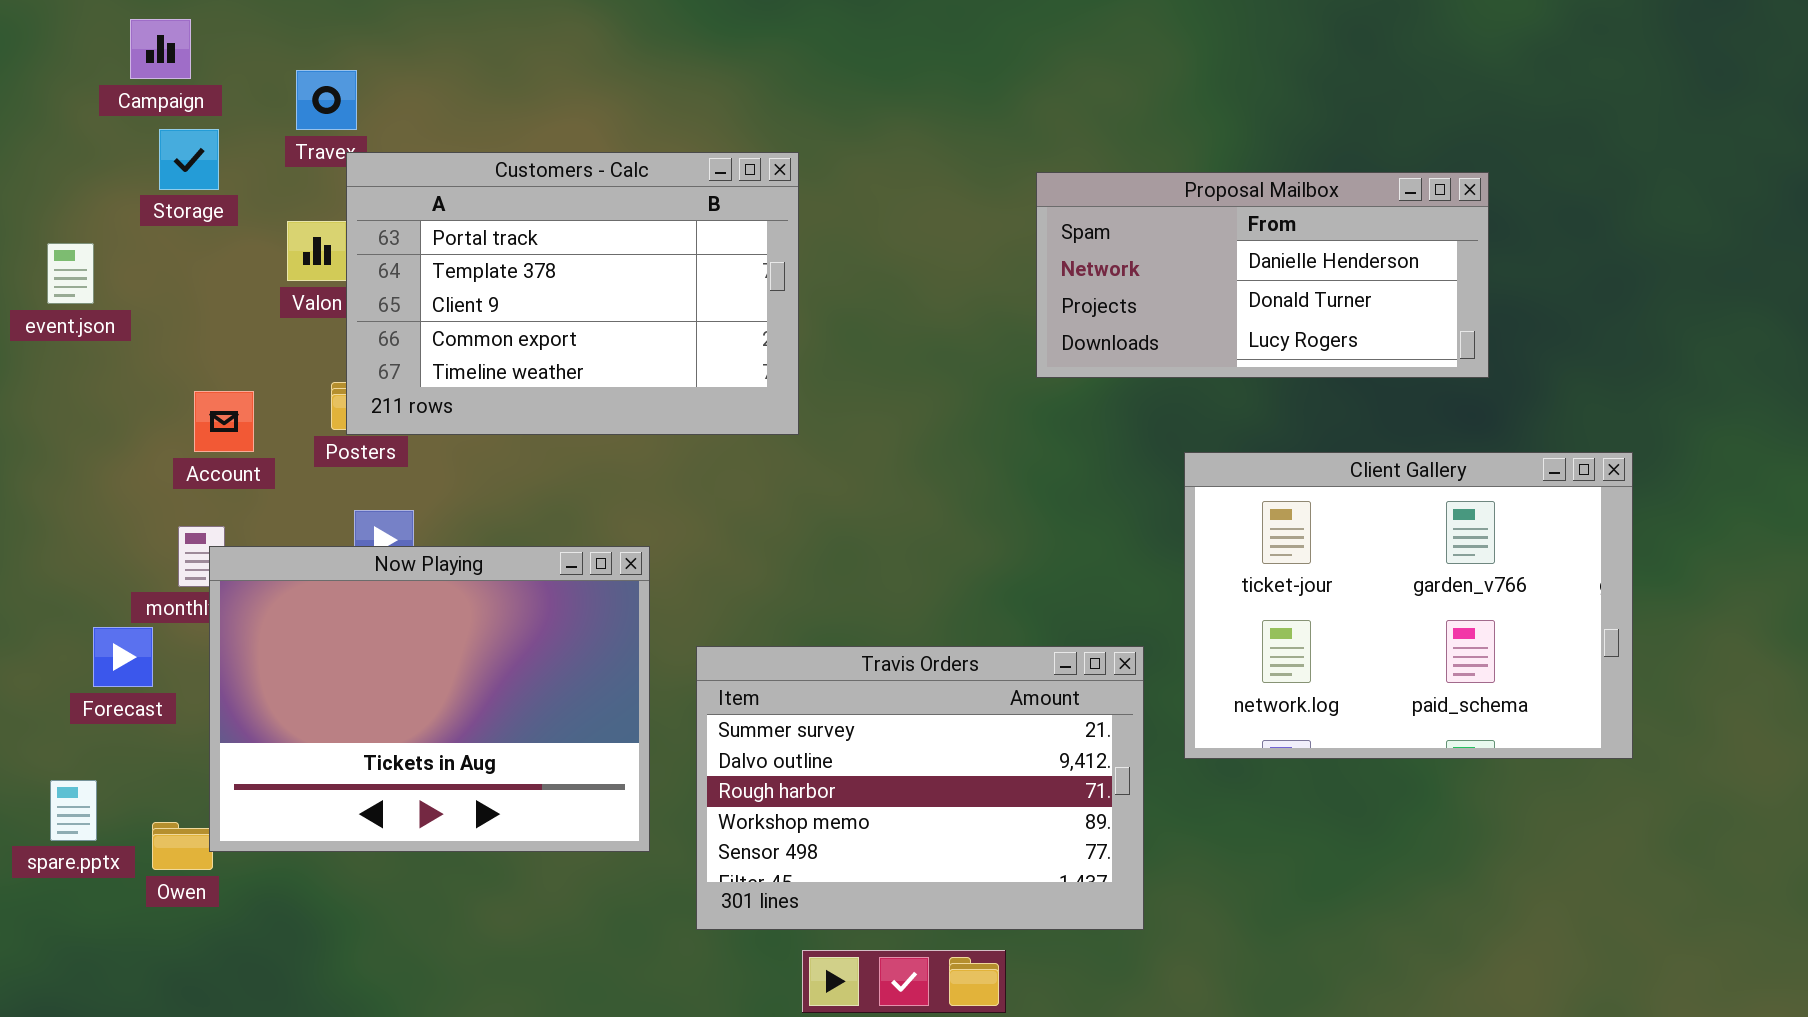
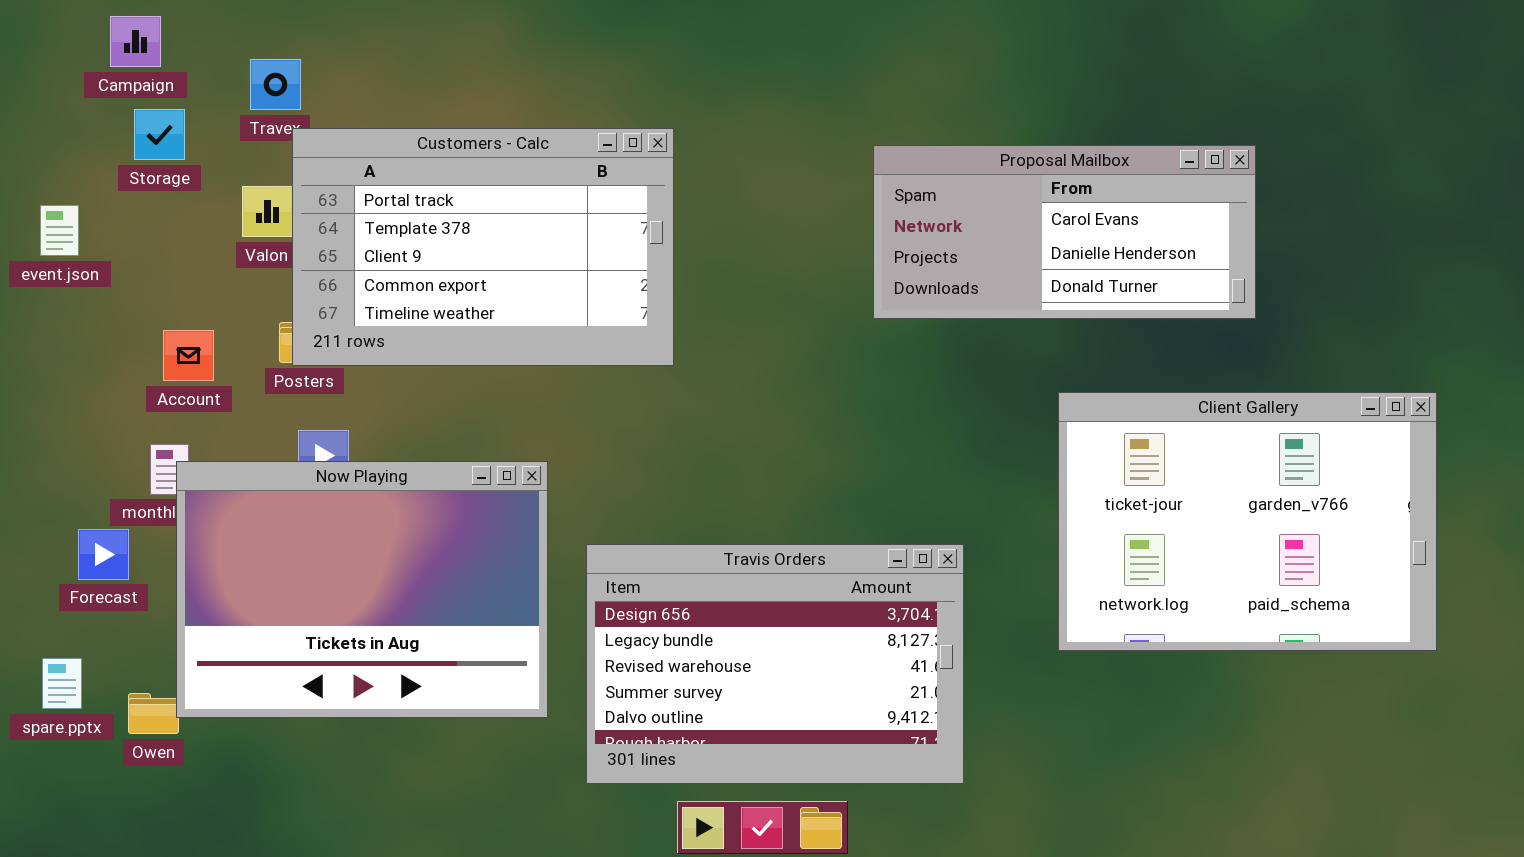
Proposal Mailbox: [1036,172,1489,378] -> [873,145,1256,319], scrolled up 1 row
Client Gallery: [1184,452,1633,759] -> [1058,392,1437,651], moved
Travis Orders: [696,646,1144,930] -> [586,544,964,784], scrolled up 3 rows

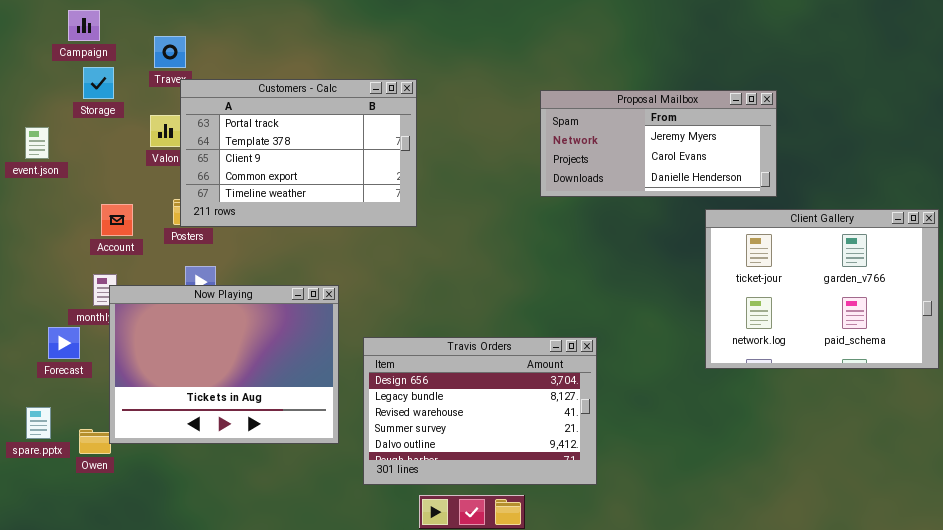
Proposal Mailbox: [873,145,1256,319] -> [540,90,777,197], scrolled up 1 row
Client Gallery: [1058,392,1437,651] -> [705,209,939,369], moved

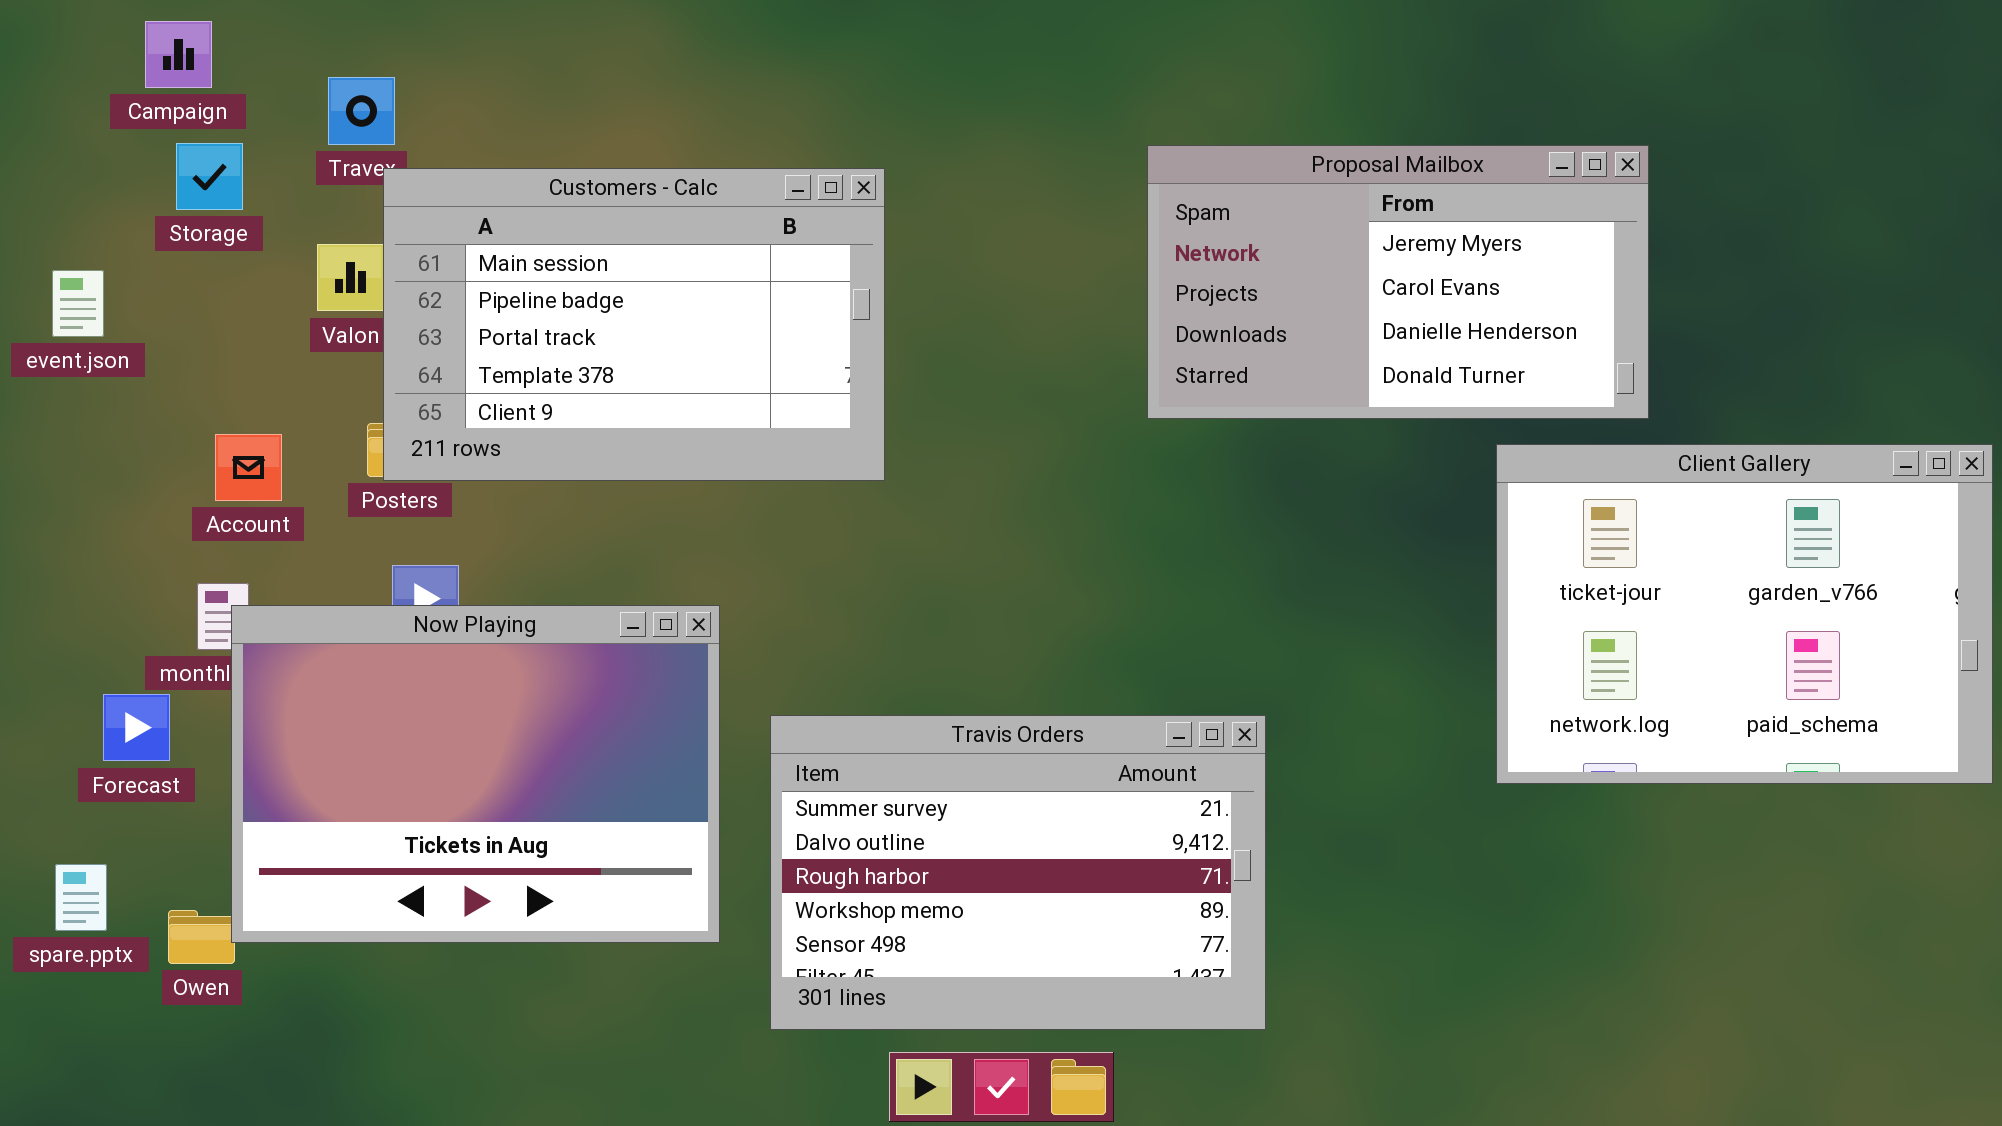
Customers - Calc: [180,79,417,227] -> [383,168,885,481], scrolled up 2 rows
Proposal Mailbox: [540,90,777,197] -> [1147,145,1649,419], resized
Travis Orders: [363,337,597,485] -> [770,715,1266,1030], scrolled down 3 rows

